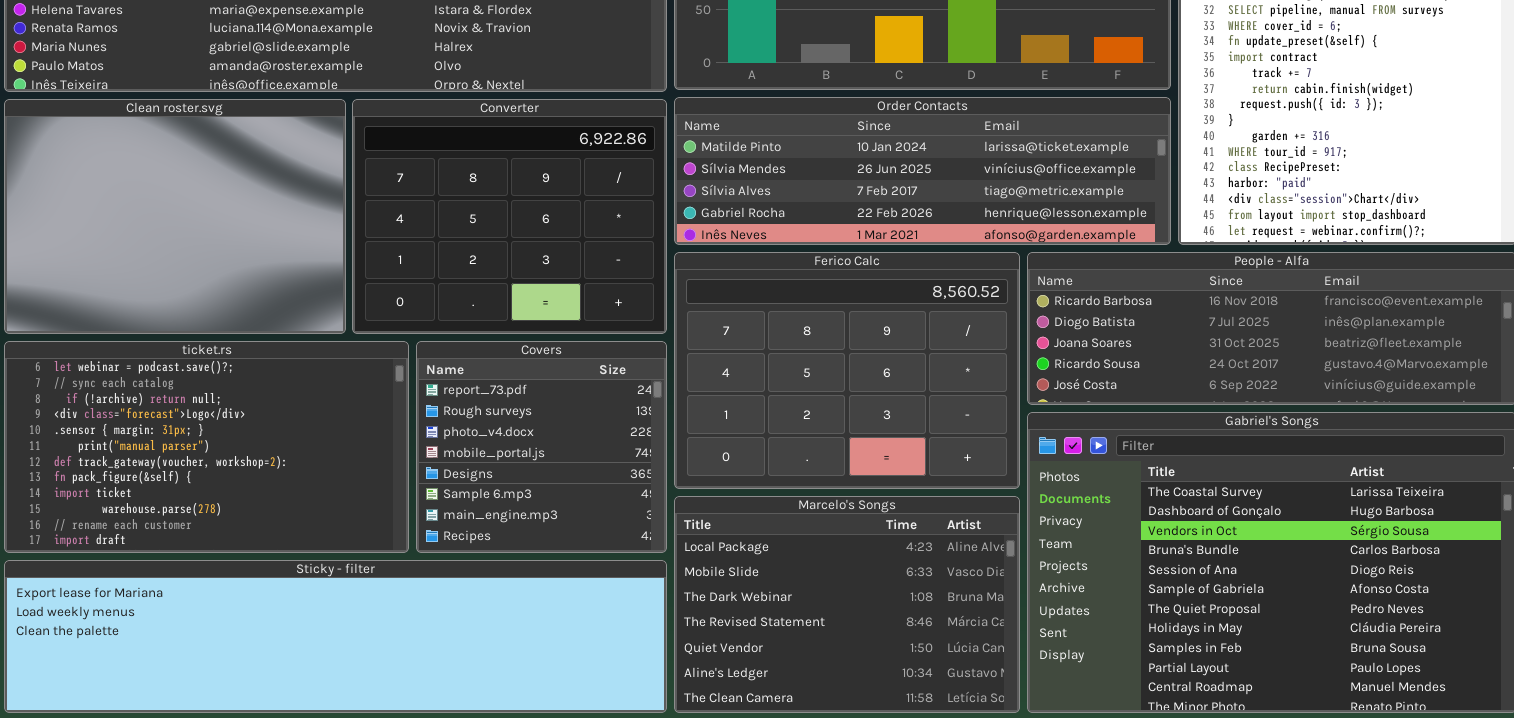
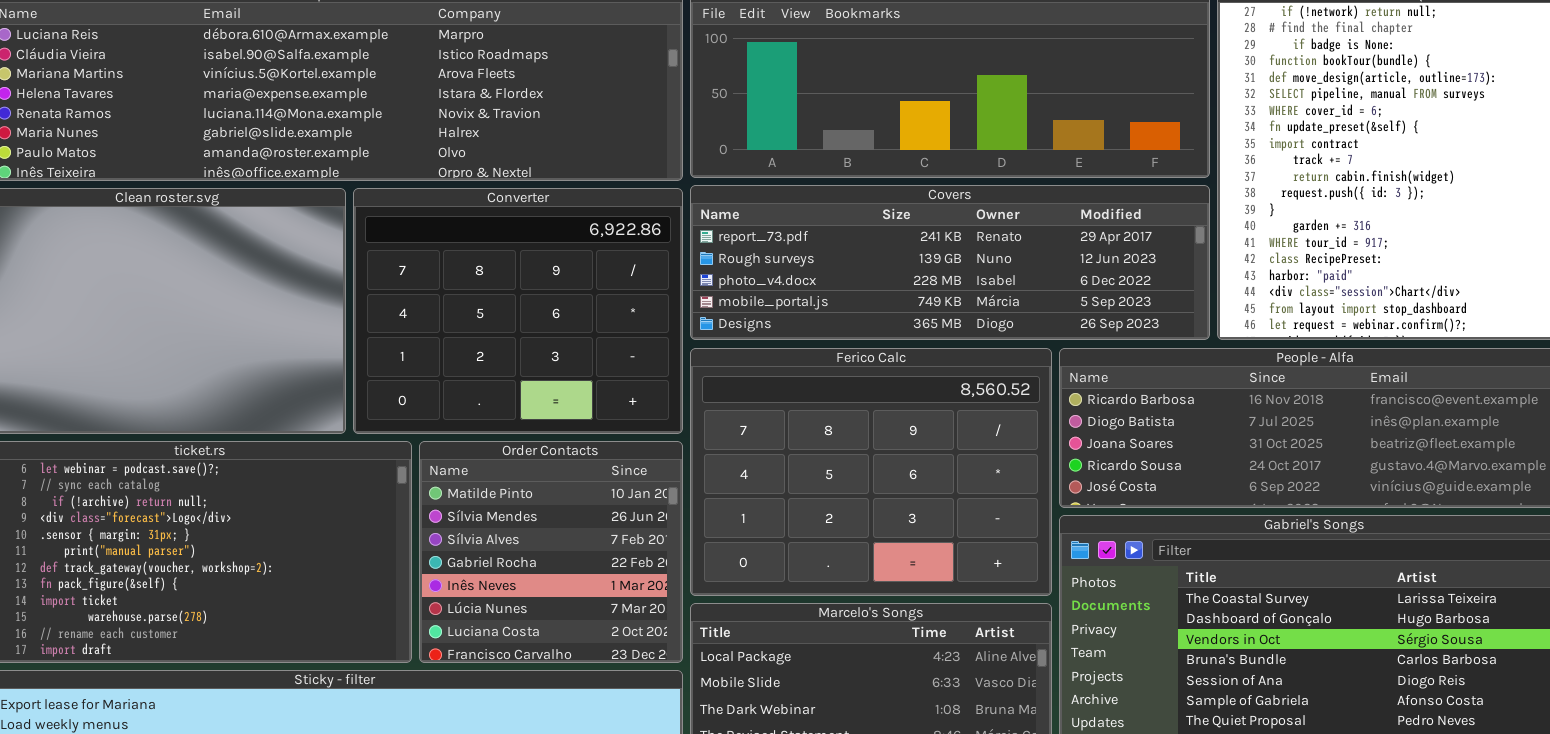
Order Contacts: [674,97,1171,245] -> [419,441,683,663], moved, resized
Covers: [416,341,667,553] -> [690,185,1210,340], moved, resized

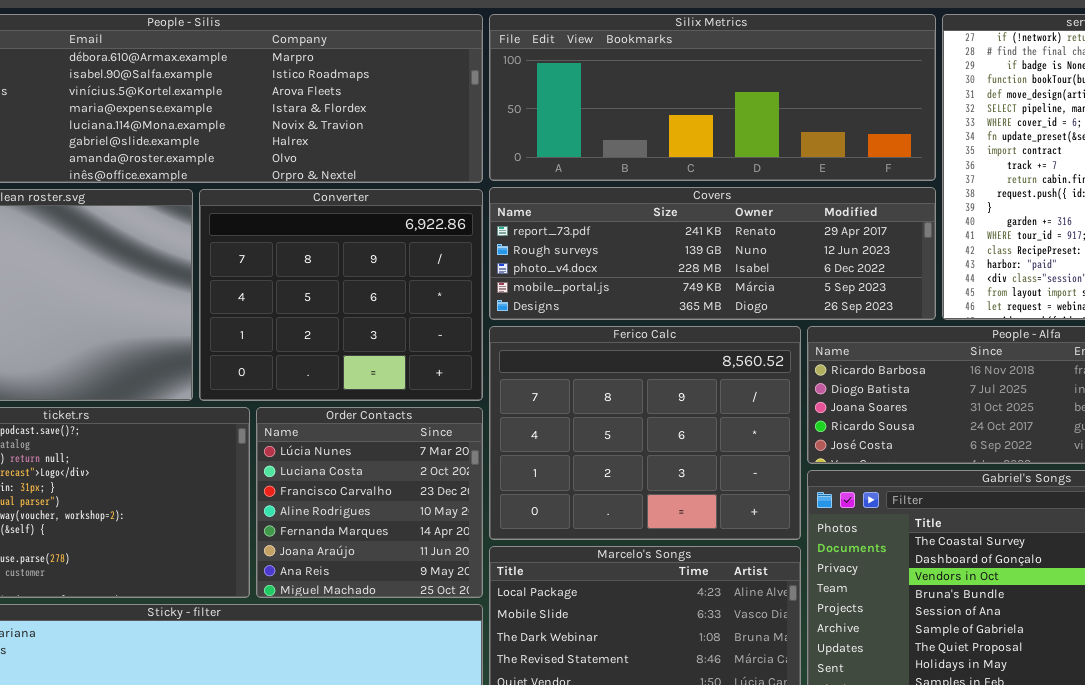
Order Contacts: [419,441,683,663] -> [256,407,483,598], scrolled down 5 rows

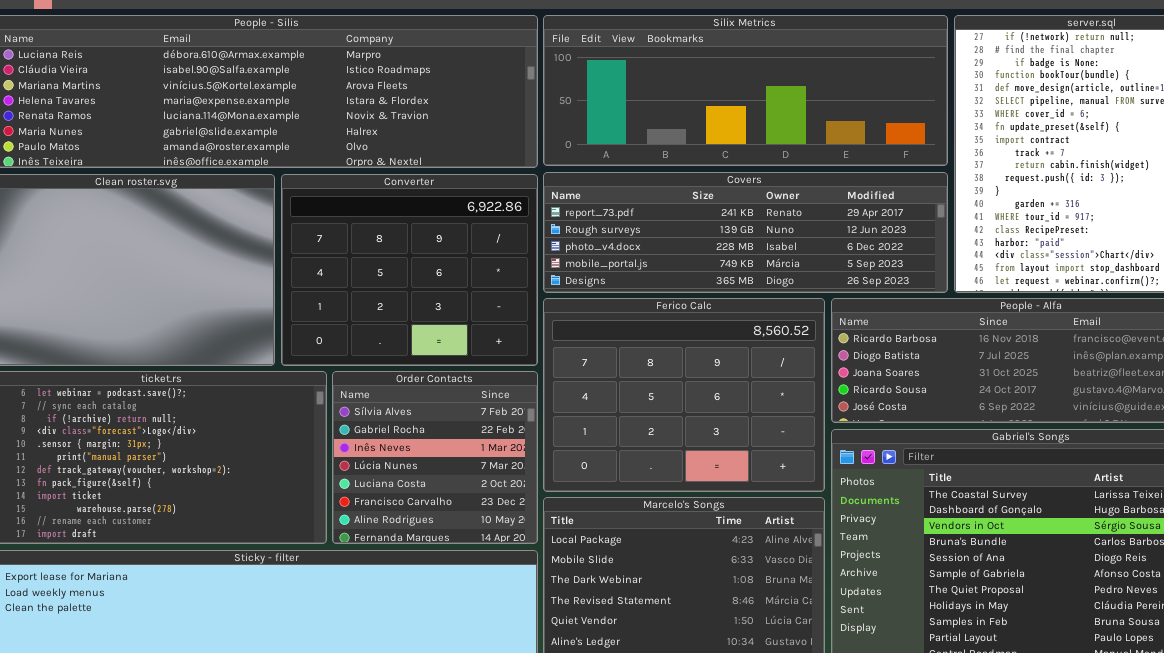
Order Contacts: [256,407,483,598] -> [332,371,538,544], scrolled up 3 rows

